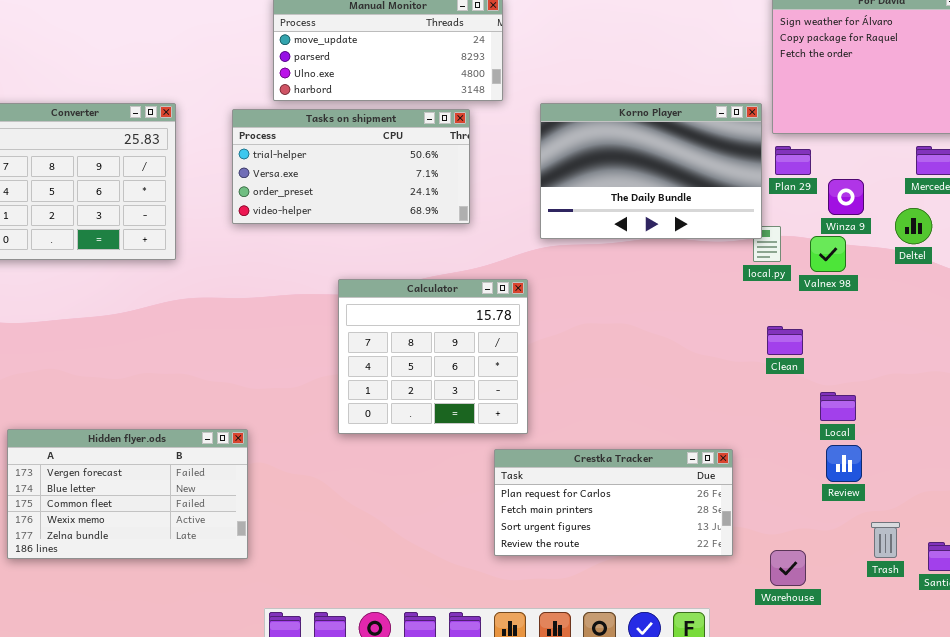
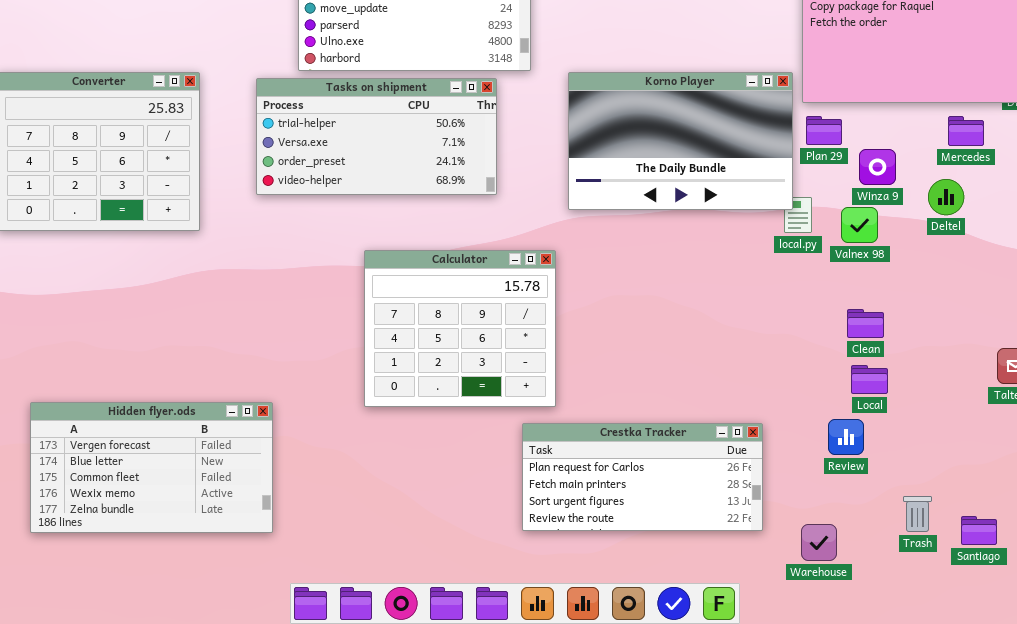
Clean: [767,326,803,355] -> [847,309,884,338], moved
Review: [826,445,862,482] -> [828,419,864,455], moved

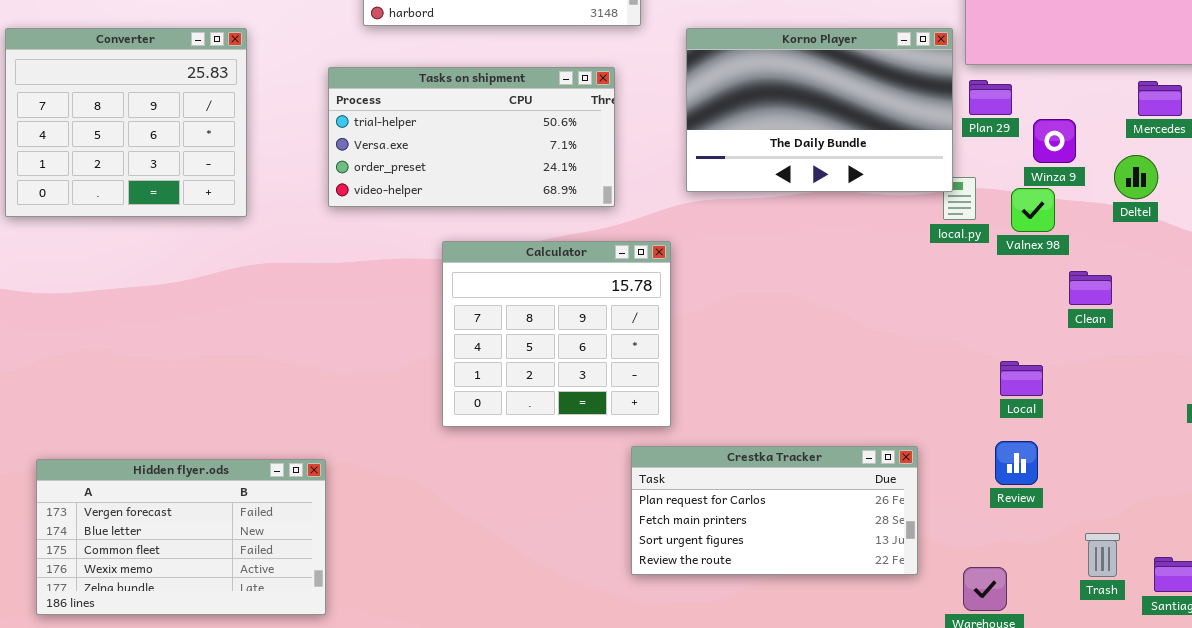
Tasks on shipment: [256,78,497,195] -> [328,67,615,207], moved
Clean: [847,309,884,338] -> [1069,271,1112,305], moved
Local: [851,365,888,394] -> [1000,361,1043,396], moved
Hidden flyer.ods: [30,402,273,533] -> [36,459,326,615], moved

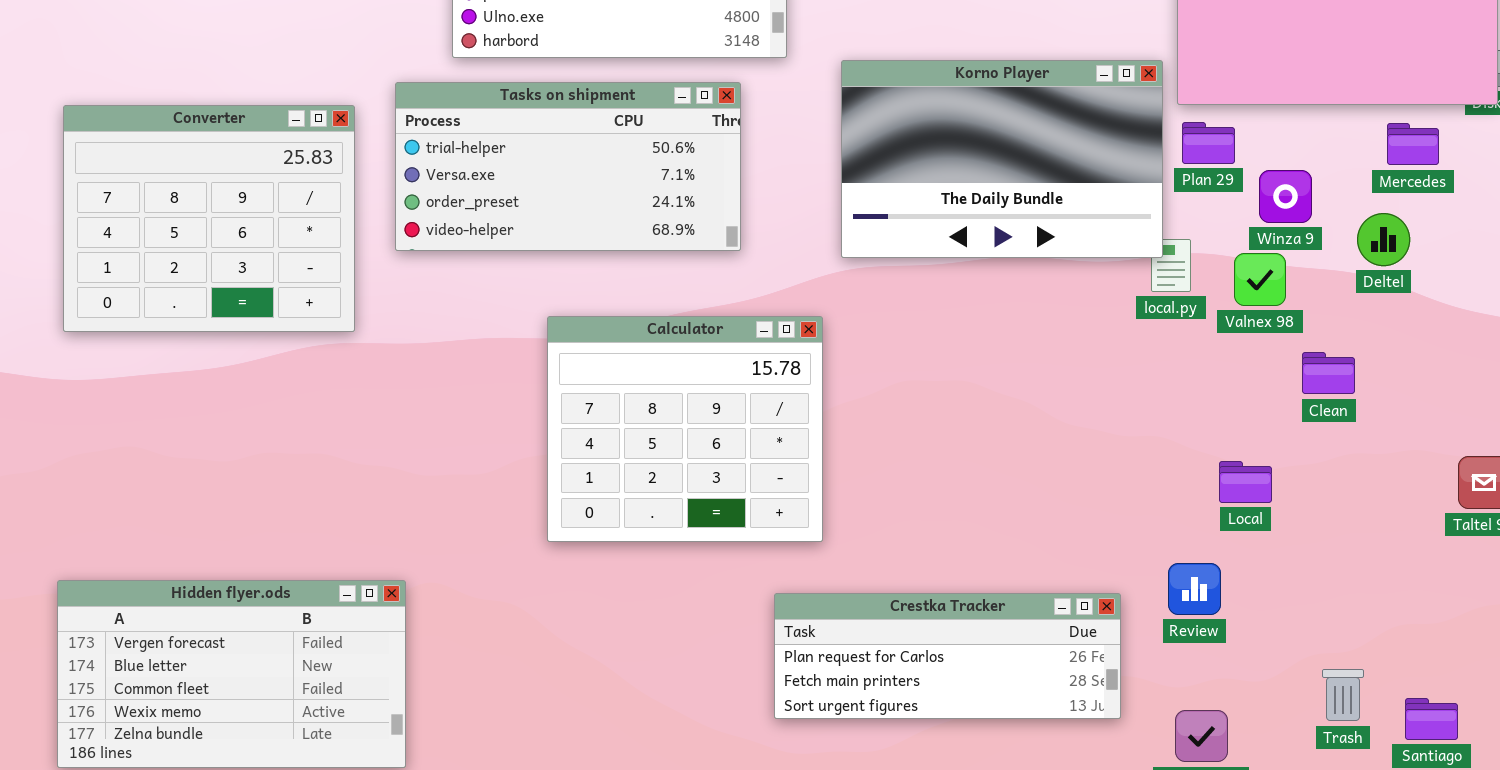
Converter: [5,28,247,217] -> [63,105,355,332], moved
Tasks on shipment: [328,67,615,207] -> [395,82,741,251], moved
Review: [995,441,1038,485] -> [1168,563,1221,615], moved
Crestka Tracker: [631,446,918,575] -> [774,593,1121,719], resized

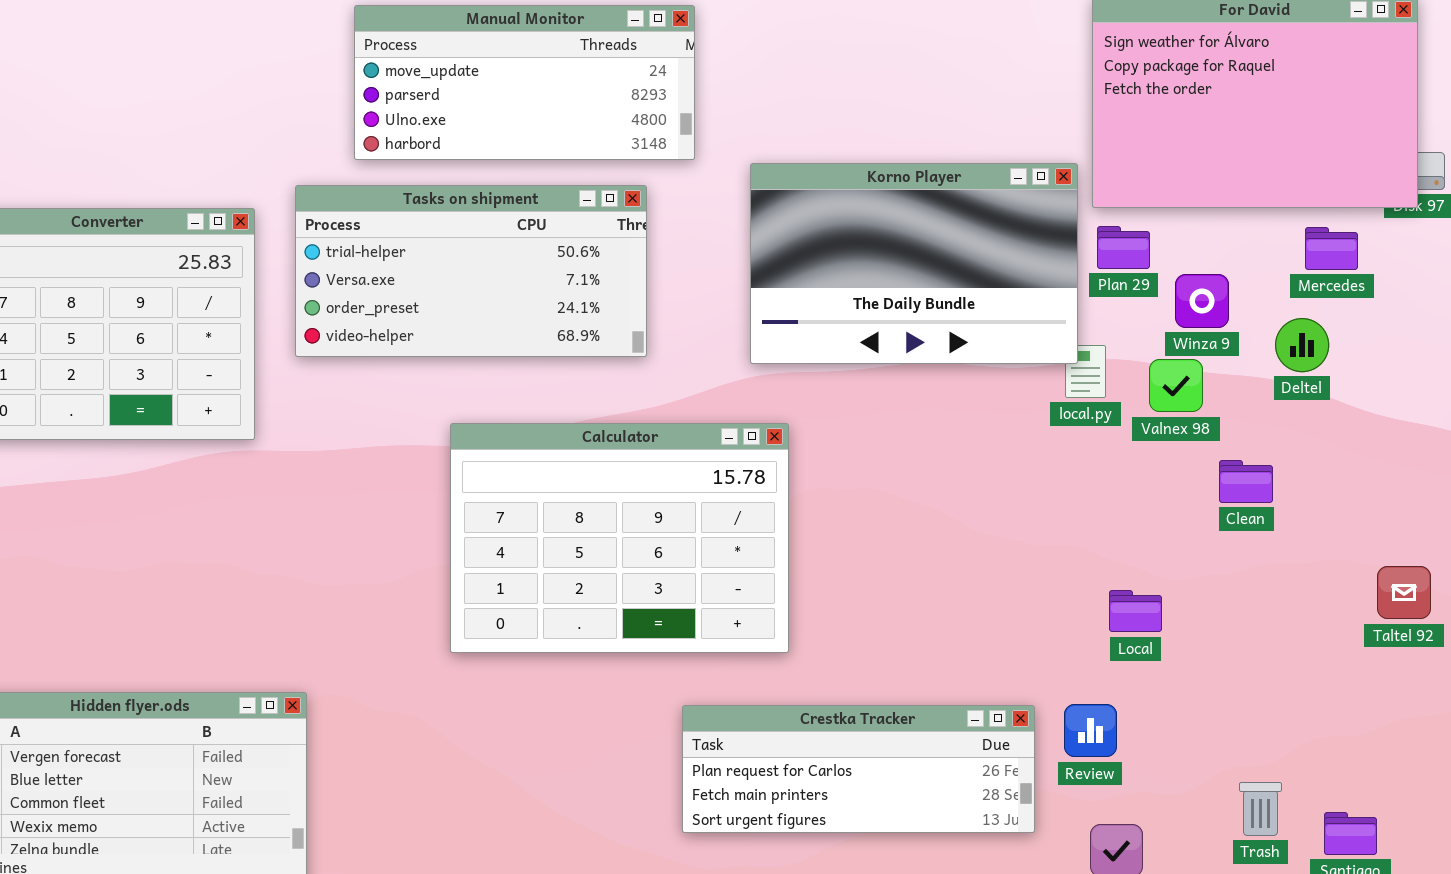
Calculator: [547,316,823,542] -> [450,423,789,653], resized
Local: [1219,461,1272,503] -> [1109,590,1162,632], moved
Review: [1168,563,1221,615] -> [1064,704,1117,757], moved

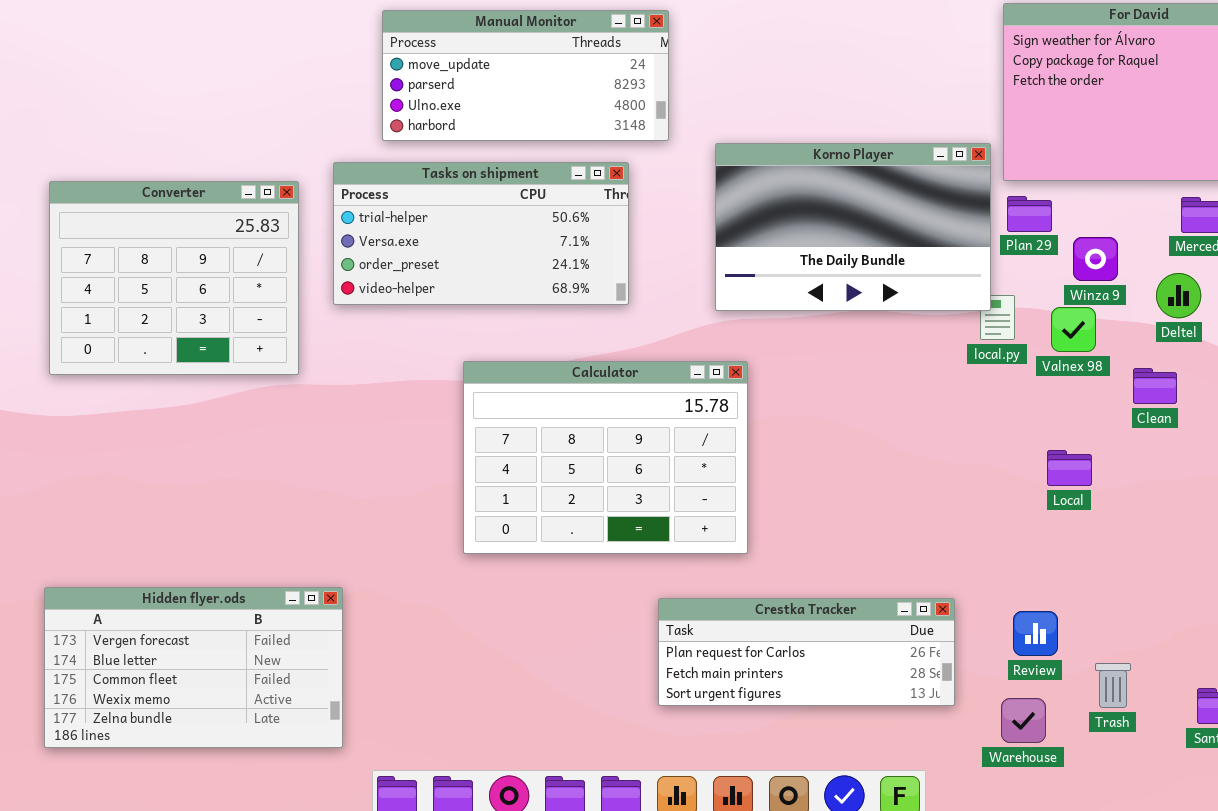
Clean: [1219,460,1273,503] -> [1133,368,1177,404], moved
Local: [1109,590,1162,632] -> [1047,450,1092,486], moved
Review: [1064,704,1117,757] -> [1013,611,1058,656], moved
Trash: [1239,782,1282,836] -> [1095,663,1131,708], moved

